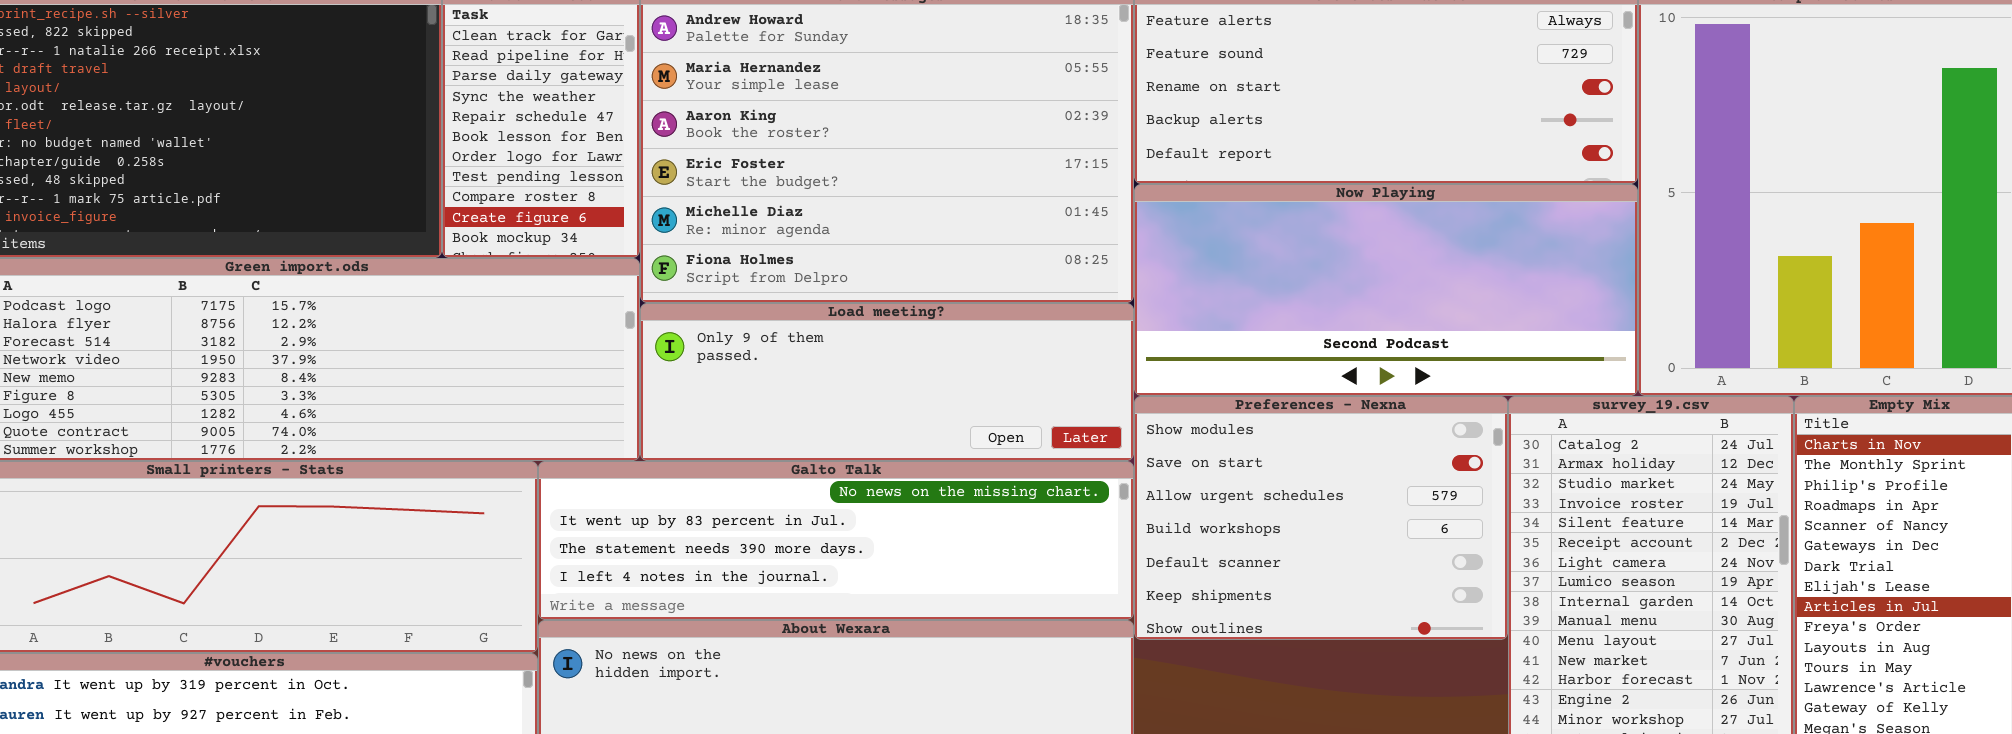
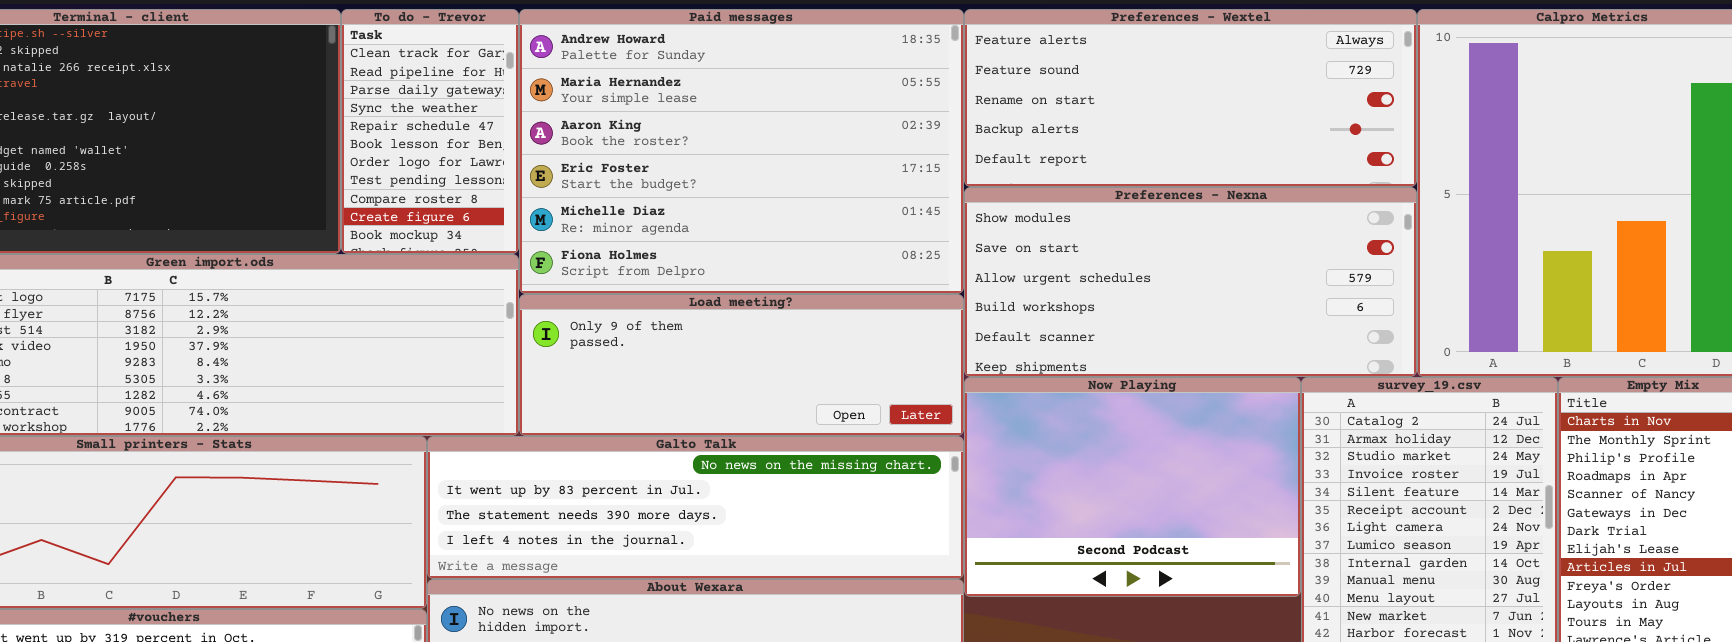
Now Playing: [1134,184,1638,396] -> [964,377,1301,597], moved, resized
Preferences - Nexna: [1134,396,1508,640] -> [964,187,1417,377], moved, resized

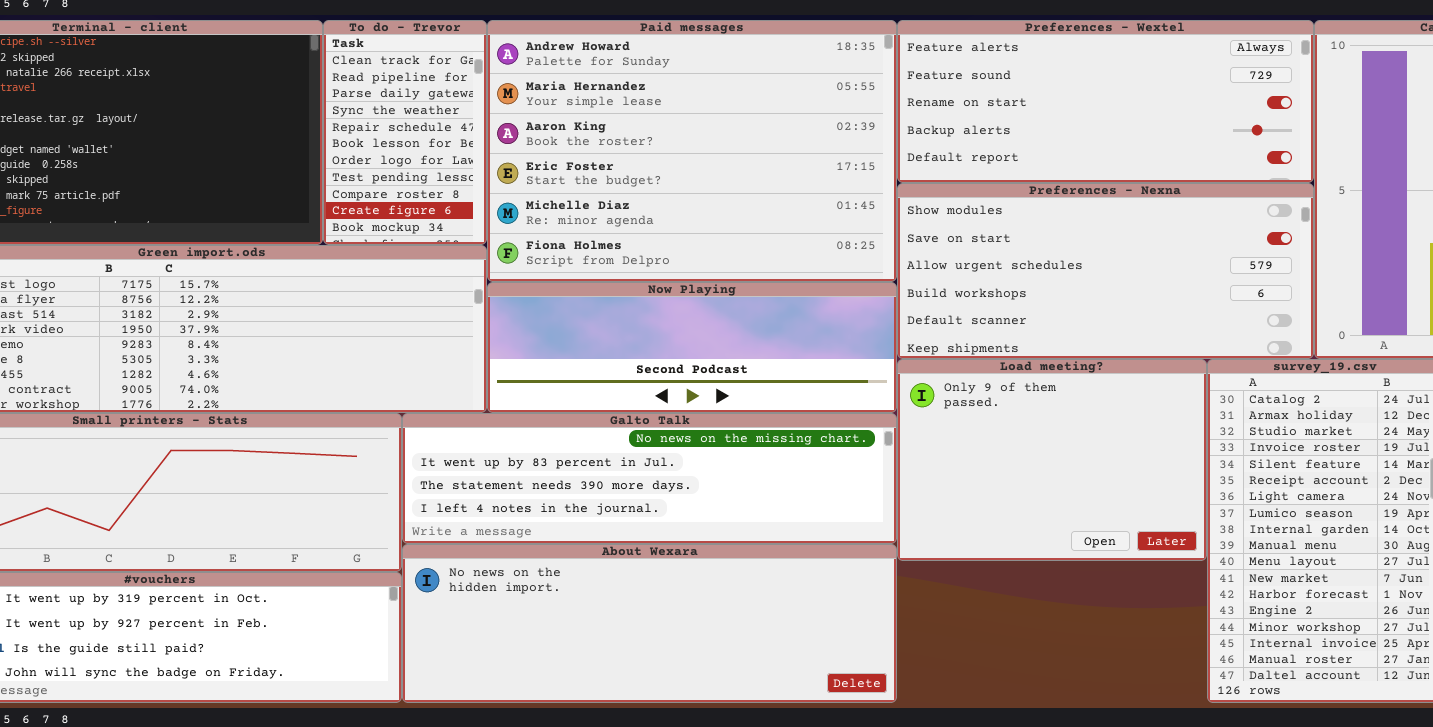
Load meeting?: [519,294,964,436] -> [897,359,1207,561], moved, resized
Now Playing: [964,377,1301,597] -> [487,282,897,413], moved, resized

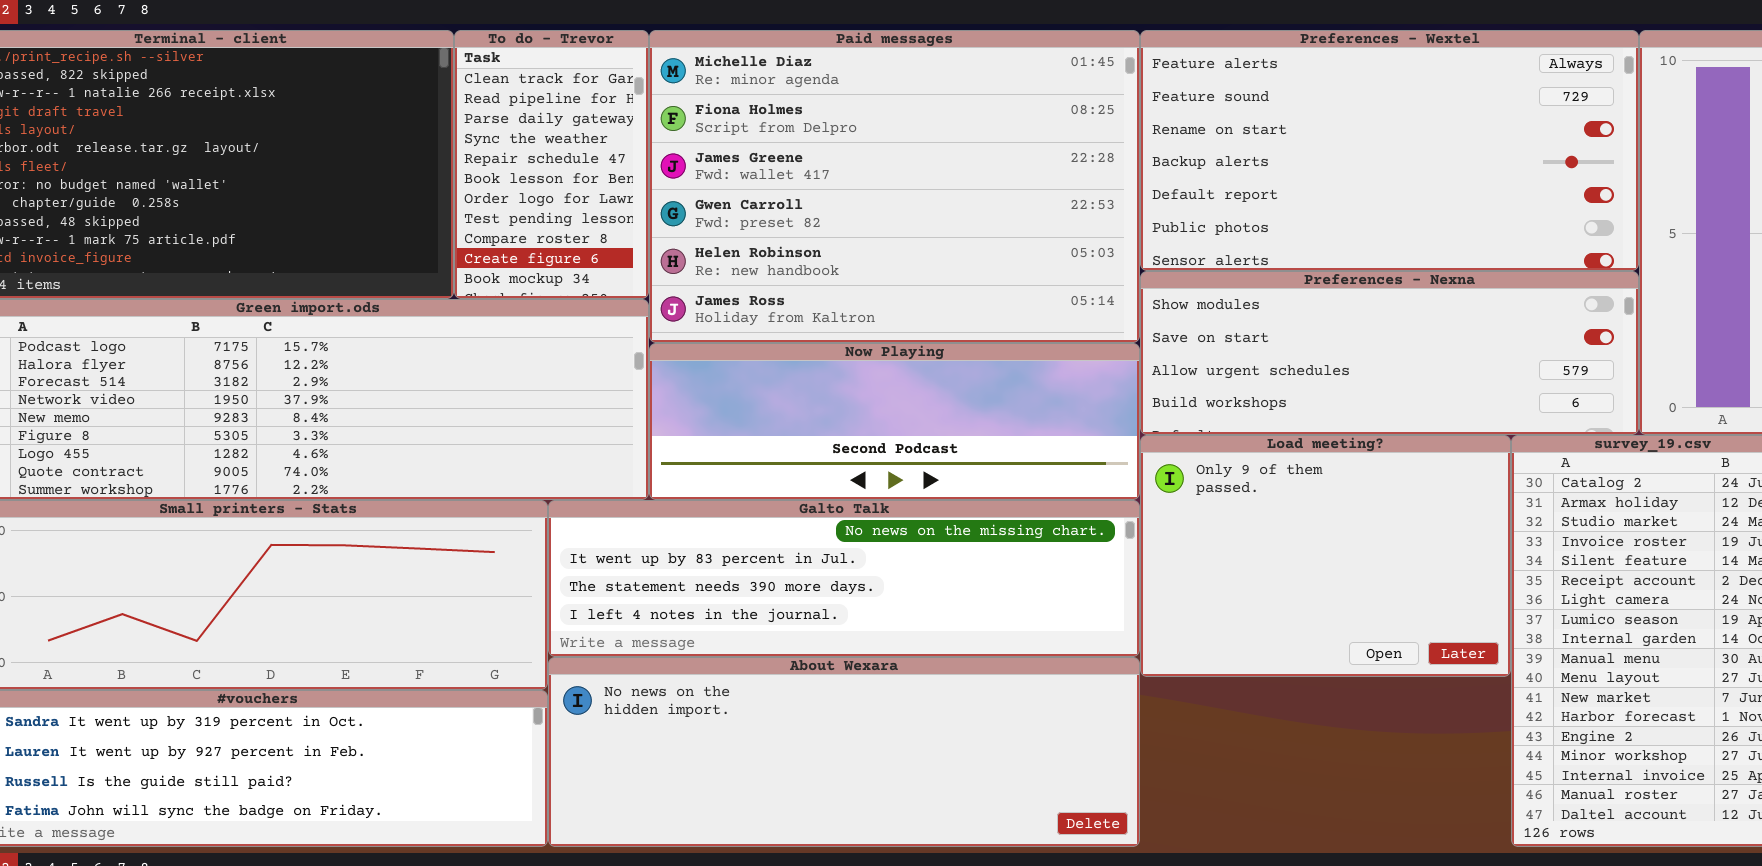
Paid messages: [487,20,897,282] -> [649,30,1140,343], scrolled down 4 rows
Preferences - Wextel: [897,20,1314,183] -> [1140,30,1639,271], resized
Preferences - Nexna: [897,183,1314,359] -> [1140,271,1639,435], resized

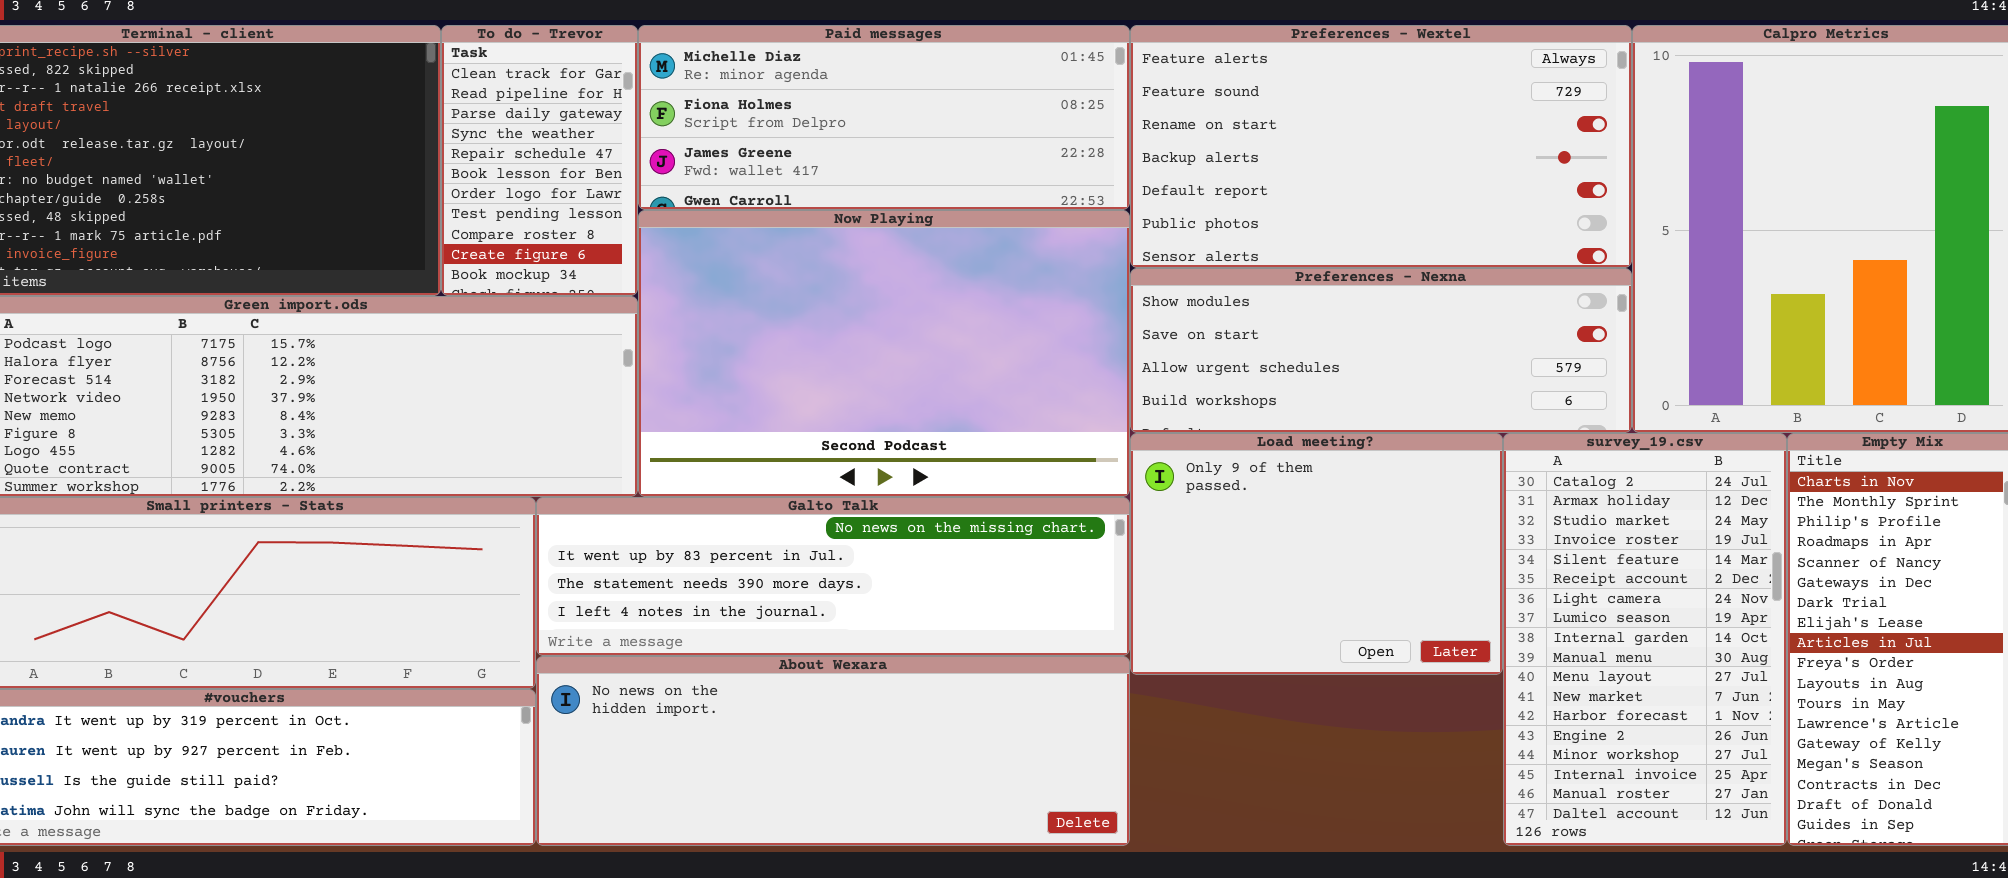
Paid messages: [649,30,1140,343] -> [638,25,1130,210], resized
Now Playing: [649,343,1140,500] -> [638,210,1130,497], resized

